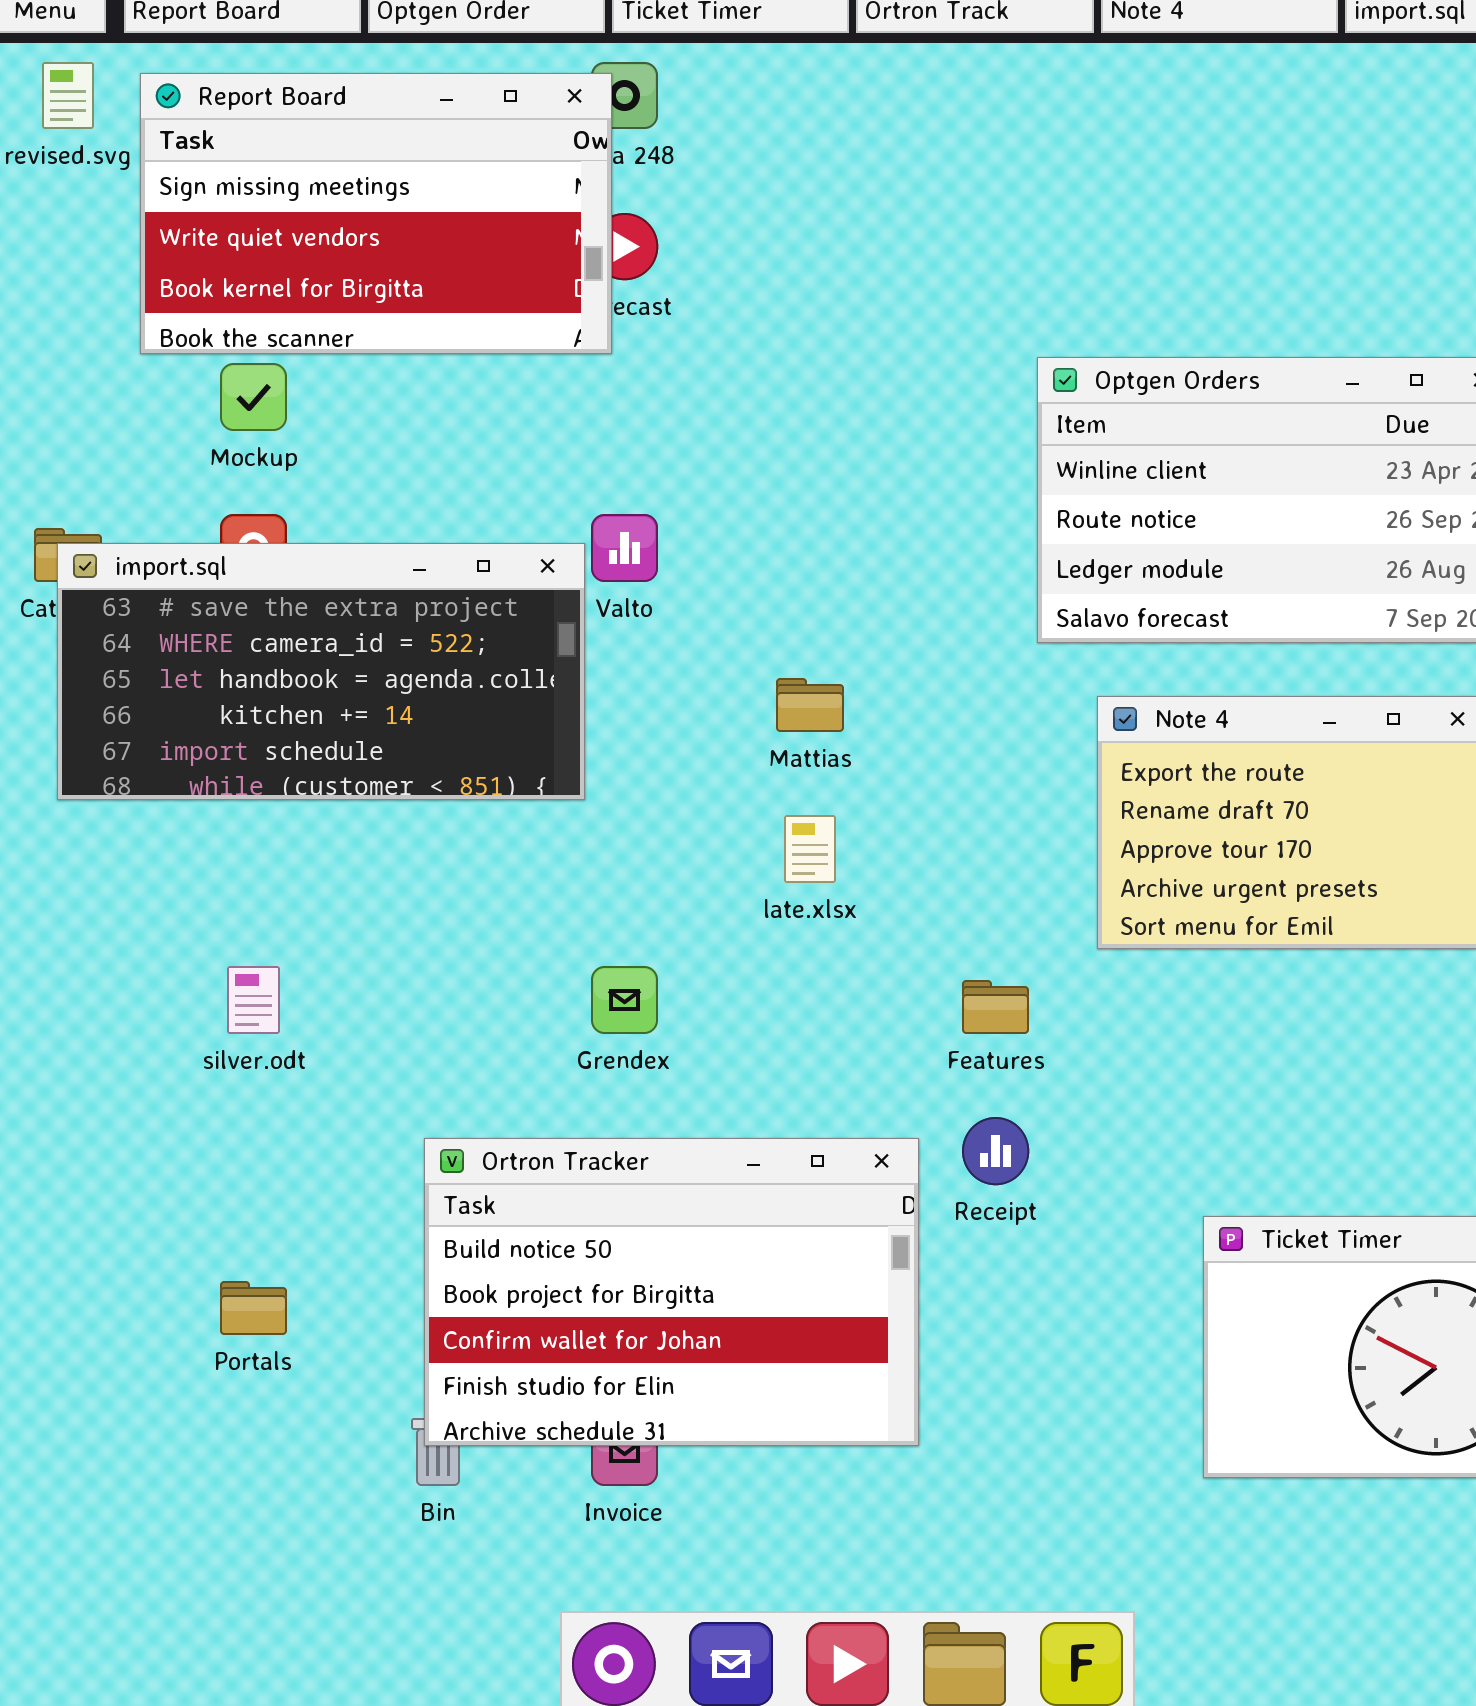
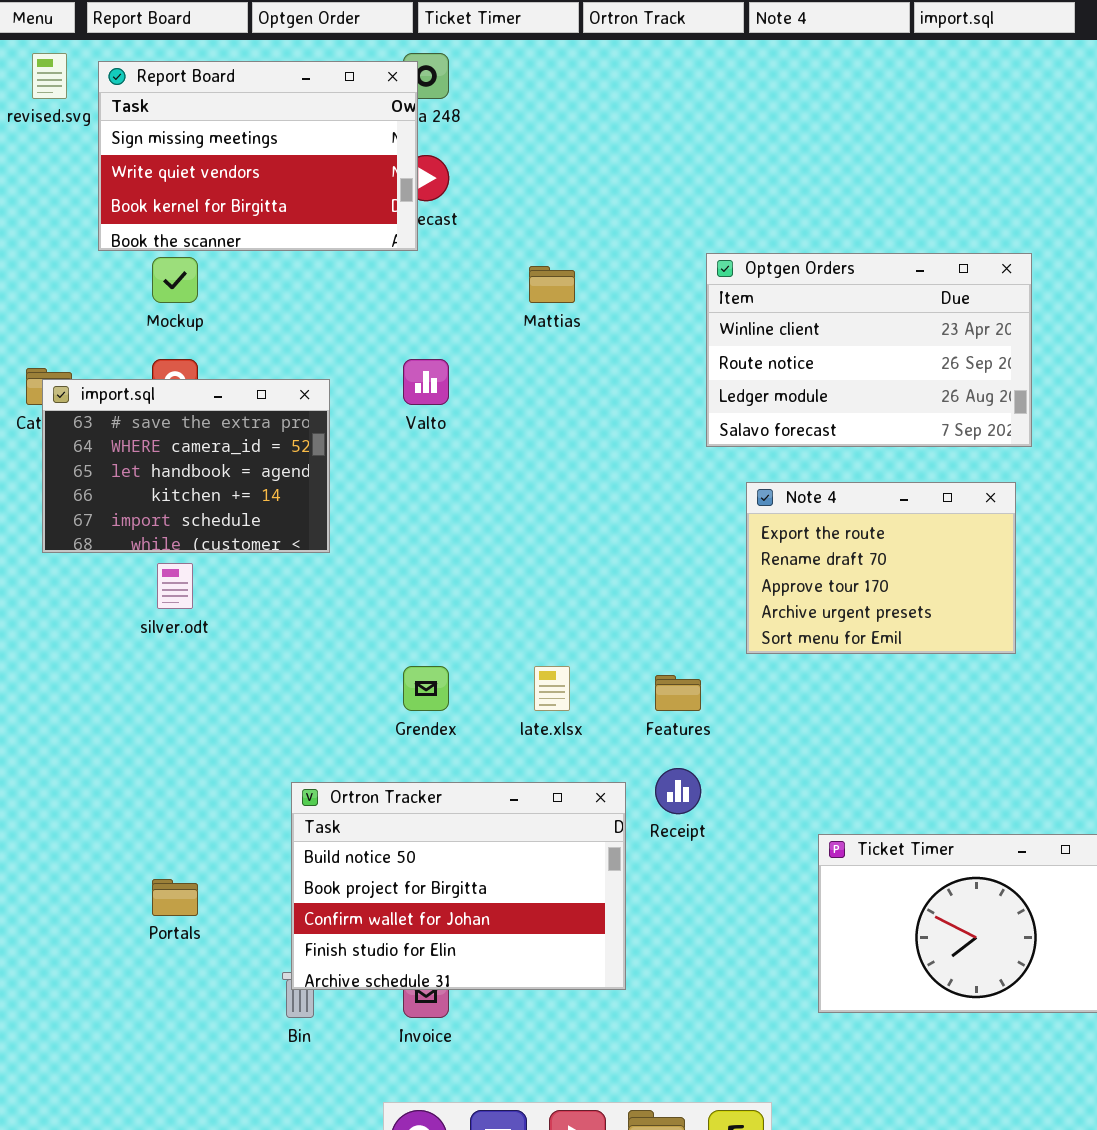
import.sql: [57,543,585,800] -> [42,379,330,553], resized
Mattias: [776,678,844,732] -> [529,266,575,303], moved
late.xlsx: [784,815,836,883] -> [534,666,570,711], moved
silver.odt: [227,966,280,1034] -> [157,563,193,609], moved

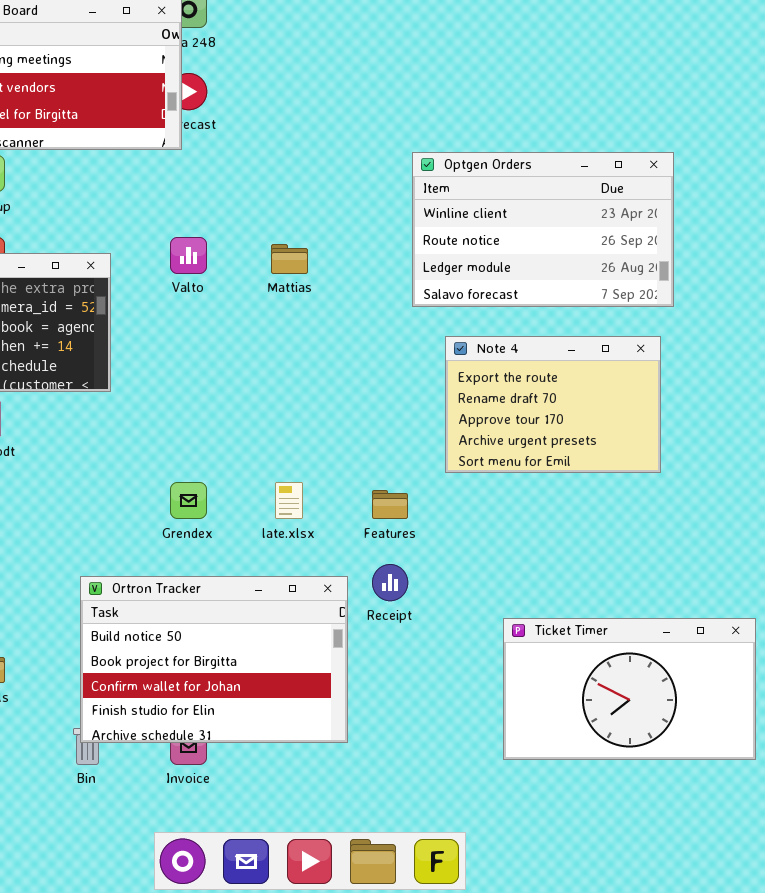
Mattias: [529,266,575,303] -> [271,244,308,274], moved

